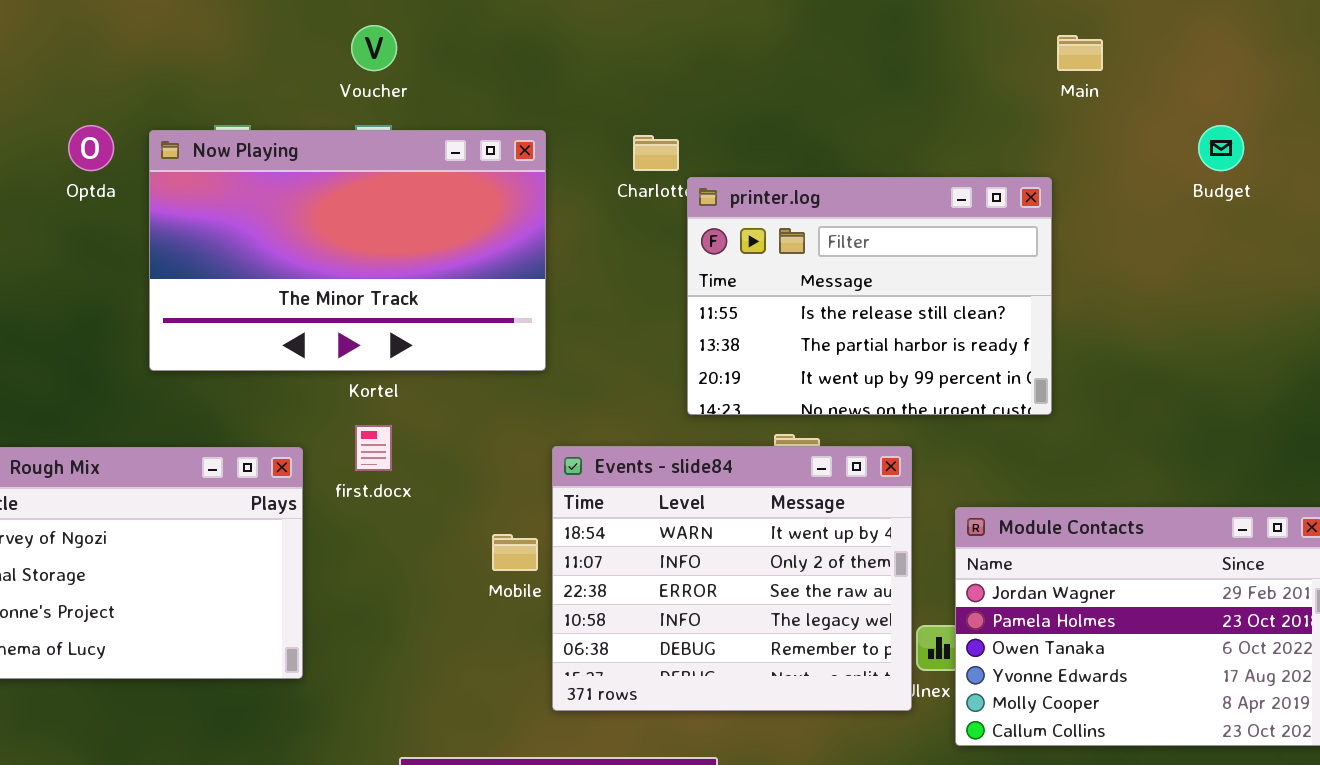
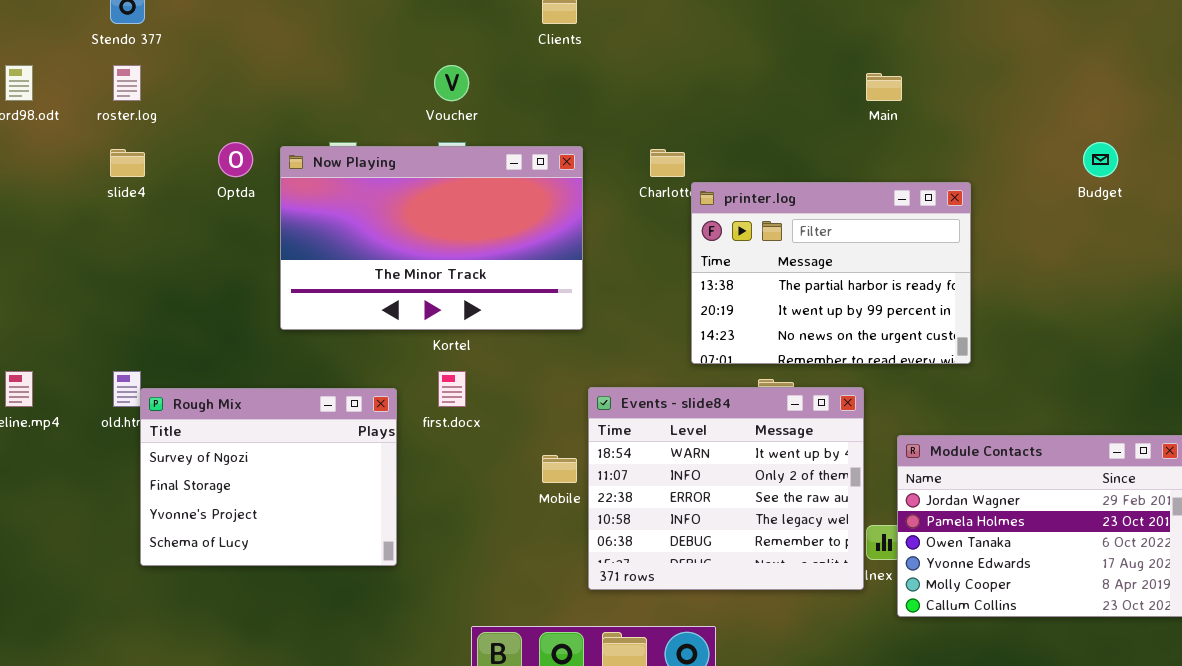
Main: [1057,35,1103,71] -> [866,73,902,101], moved
printer.log: [687,177,1052,415] -> [691,182,971,364], scrolled down 1 row

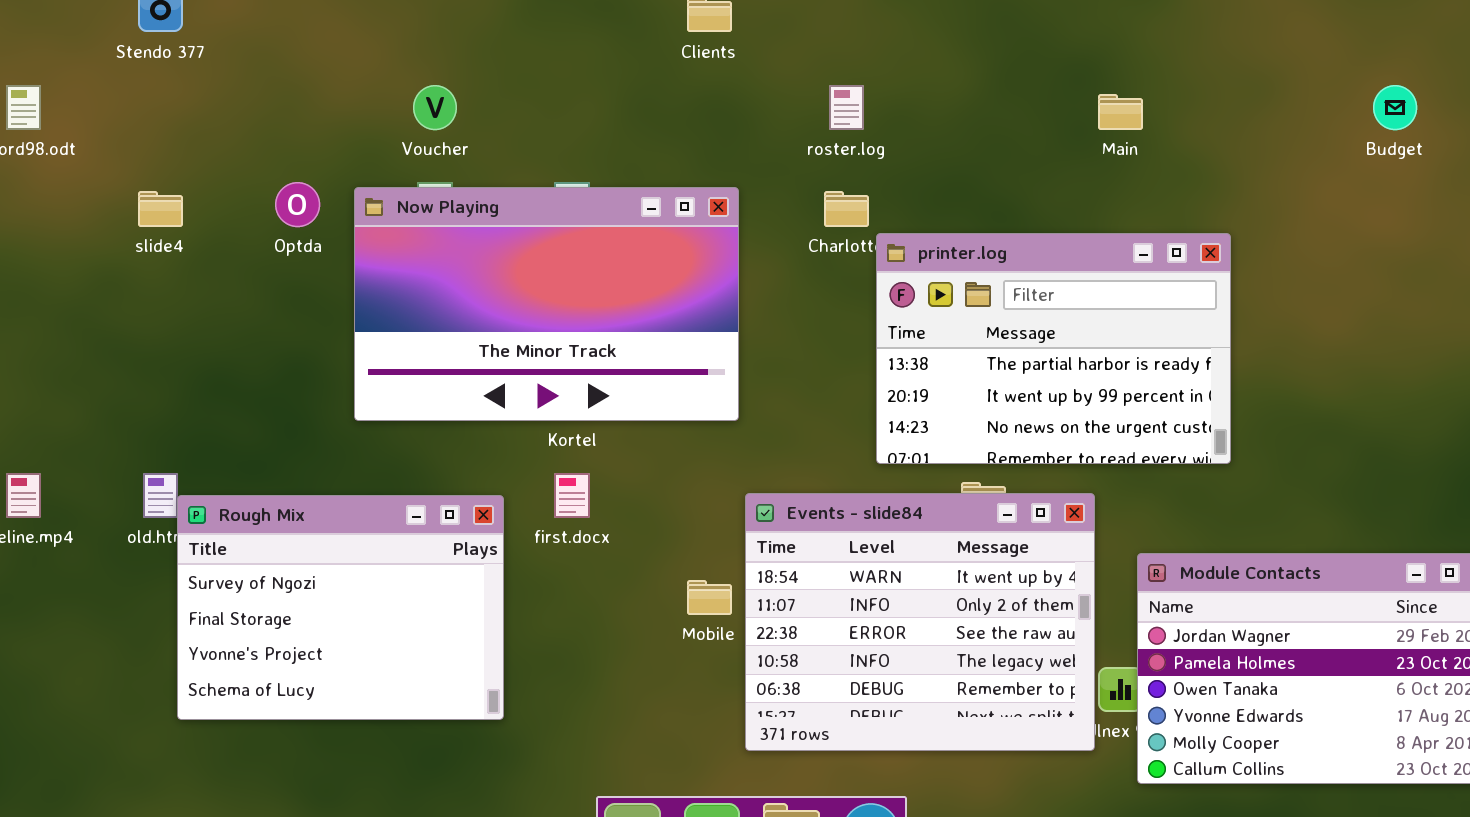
roster.log: [113,65,141,101] -> [829,85,864,130], moved
Voucher: [434,65,469,101] -> [413,85,457,130], moved
Budget: [1083,142,1118,177] -> [1373,85,1417,130], moved

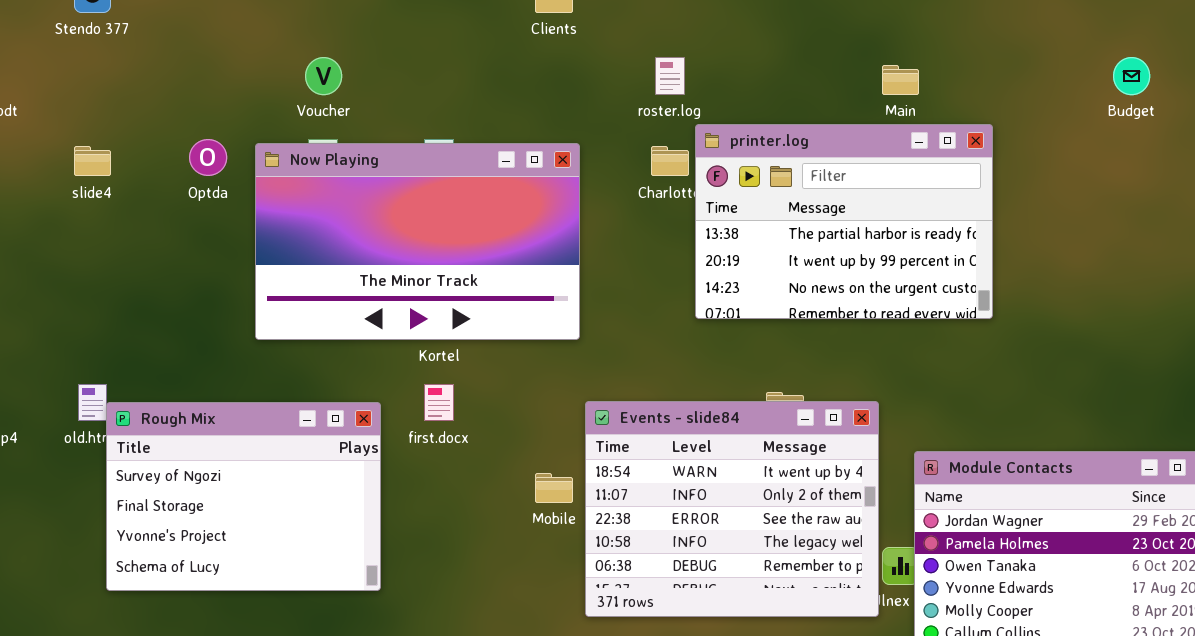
printer.log: [876,233,1231,464] -> [695,124,993,319], moved

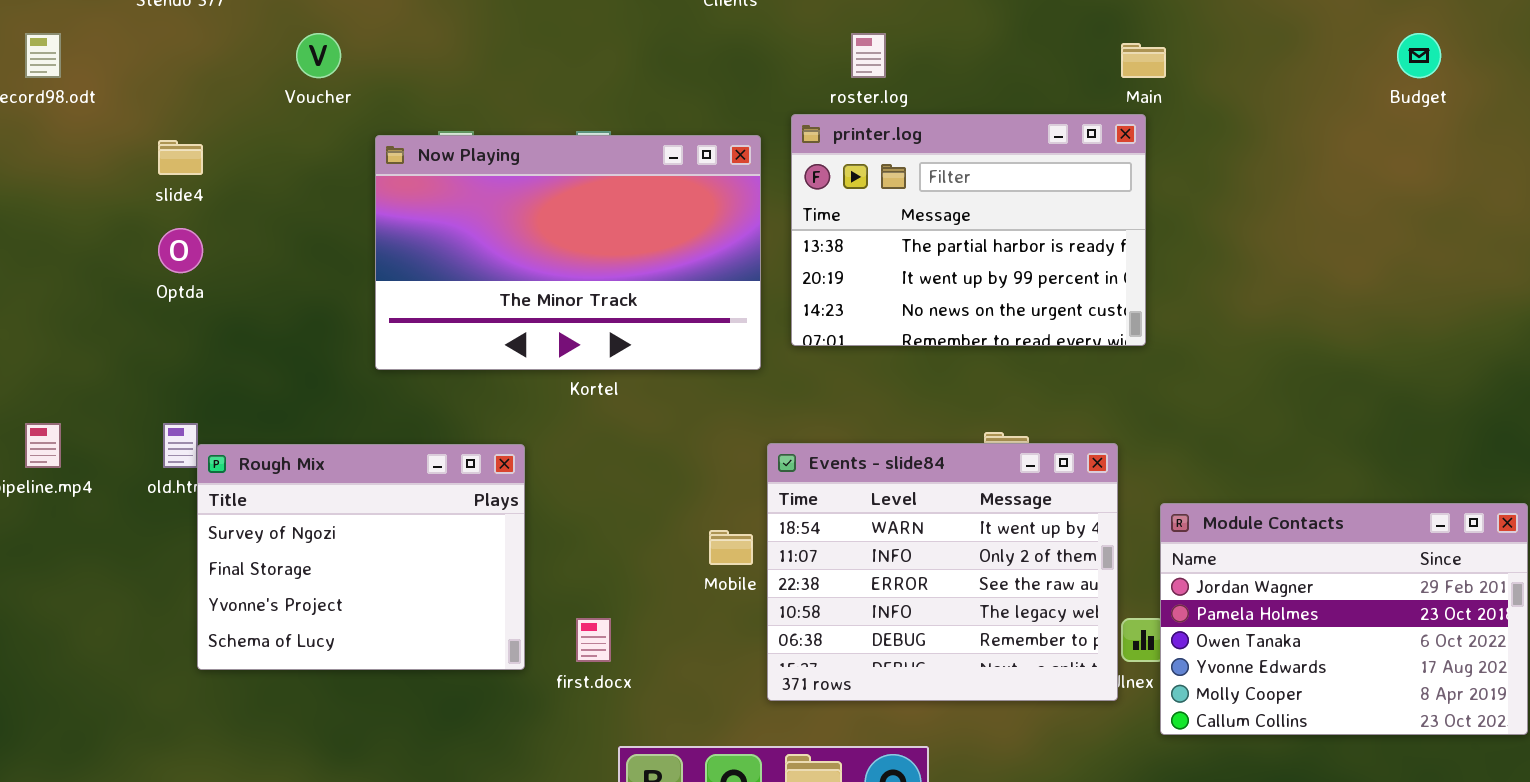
Voucher: [305,57,342,95] -> [296,33,341,78], moved
printer.log: [695,124,993,319] -> [791,114,1146,346], moved
Optda: [189,139,227,176] -> [158,228,203,273], moved
first.docx: [424,384,454,421] -> [576,618,611,662], moved

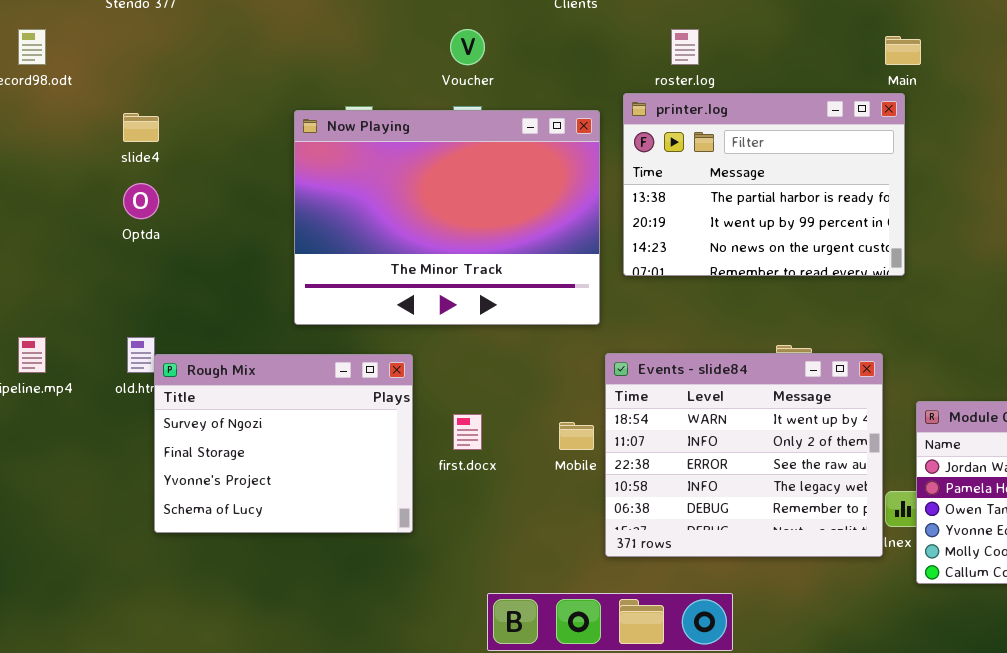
Voucher: [296,33,341,78] -> [450,29,485,65], moved
Now Playing: [375,135,761,370] -> [294,110,600,325], resized
first.docx: [576,618,611,662] -> [453,414,482,450], moved

